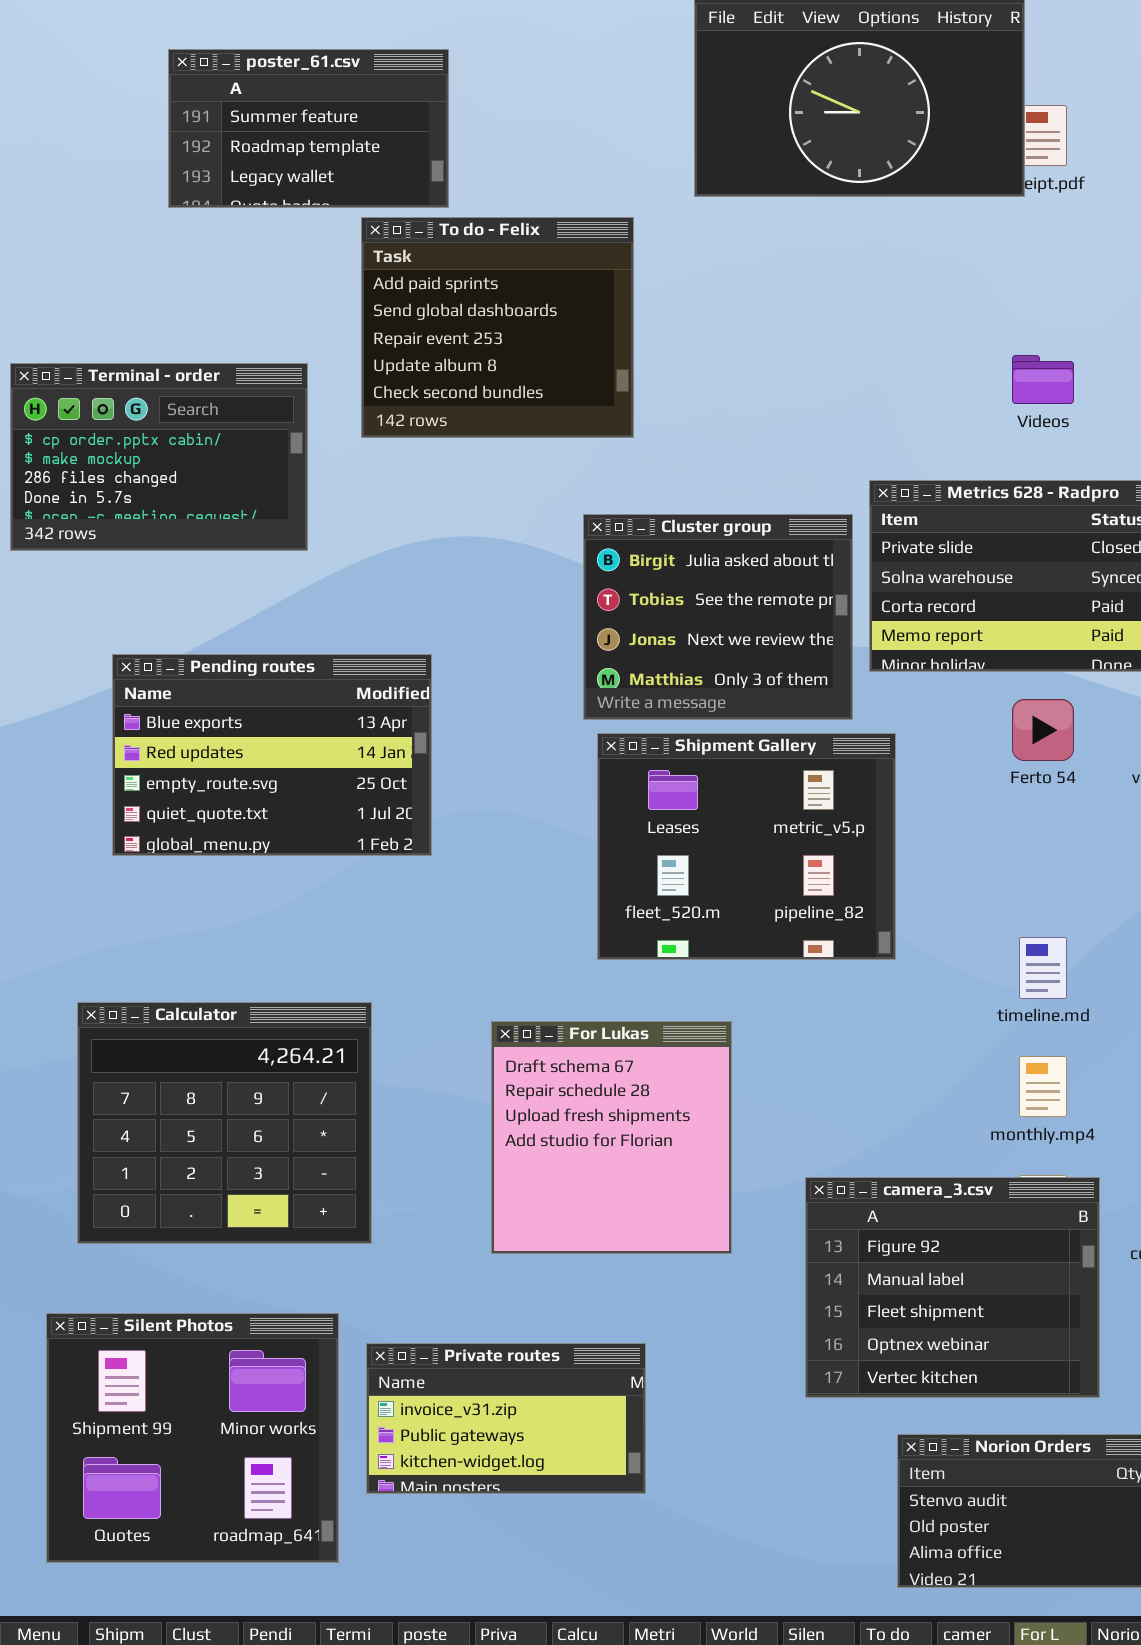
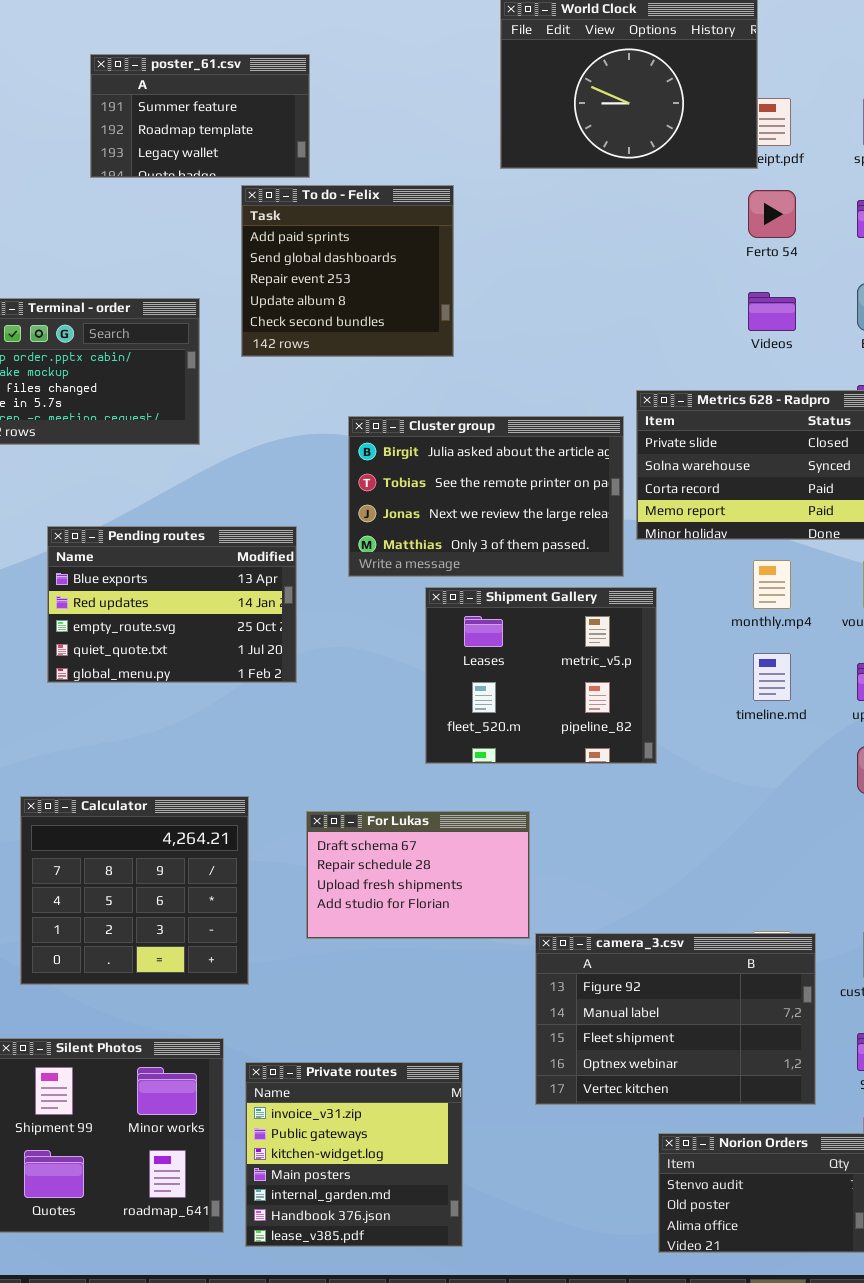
Cluster group: [583,514,853,720] -> [348,416,624,577], resized
Ferto 54: [1012,699,1074,761] -> [748,190,796,238], moved
timeline.md: [1019,937,1067,999] -> [753,653,791,701], moved
For Lukas: [491,1021,732,1254] -> [306,811,530,939], resized
monthly.mp4: [1019,1056,1067,1117] -> [753,560,791,609], moved
camera_3.csv: [805,1177,1100,1398] -> [535,933,816,1105], resized
Private routes: [366,1343,646,1494] -> [245,1062,463,1247], resized

